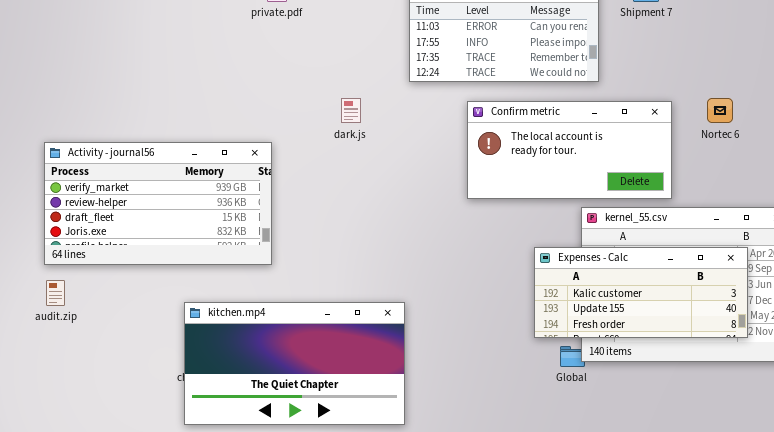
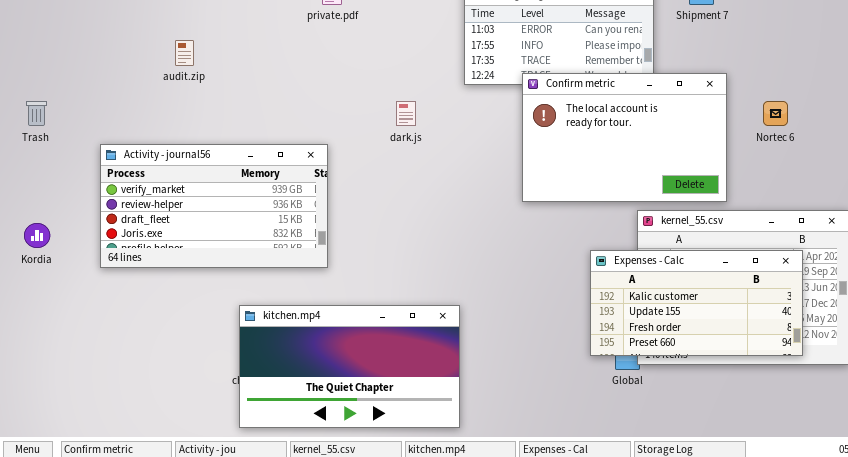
Confirm metric: [467,101,672,199] -> [522,73,727,202], resized
Expenses - Calc: [534,247,748,338] -> [590,250,803,356], resized
audit.zip: [46,280,65,306] -> [175,40,194,66], moved

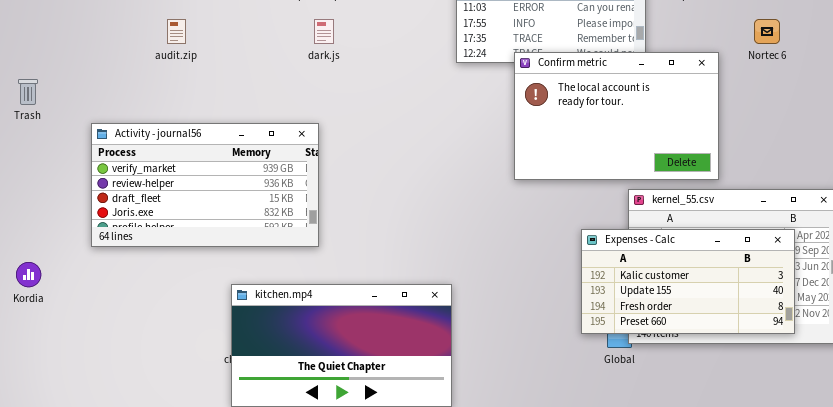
dark.js: [396,101,416,126] -> [314,19,334,44], moved
Nortec 6: [763,101,788,126] -> [754,19,780,44], moved
Kordia: [24,223,50,248] -> [16,262,41,287], moved

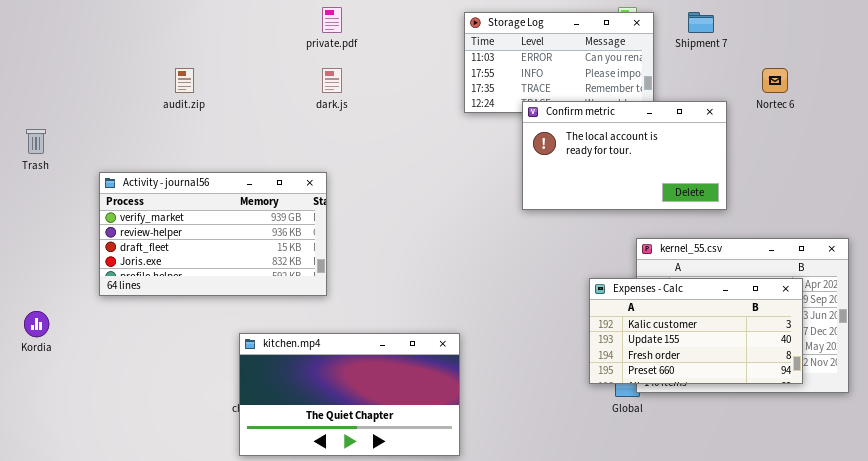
Confirm metric: [514,52,719,180] -> [522,101,727,210], resized

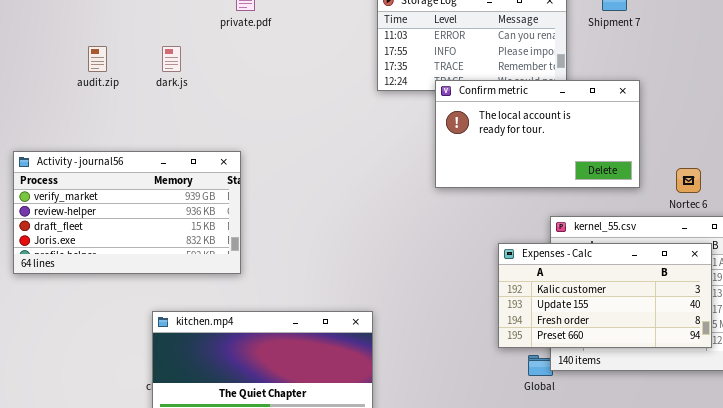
dark.js: [322,68,342,93] -> [162,46,181,72], moved
Nortec 6: [762,68,788,93] -> [676,168,701,193], moved
Expenses - Calc: [589,278,803,384] -> [498,243,712,348], moved

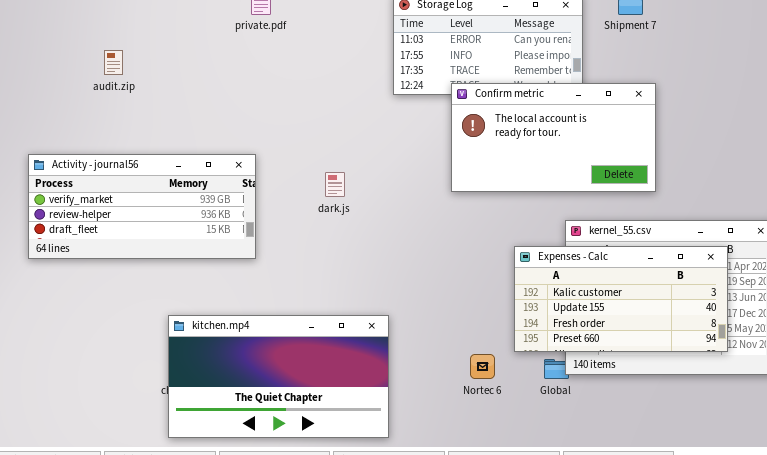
dark.js: [162,46,181,72] -> [325,172,345,197], moved
Activity - journal56: [13,151,241,274] -> [28,154,256,259], resized
Nortec 6: [676,168,701,193] -> [470,354,495,379], moved

